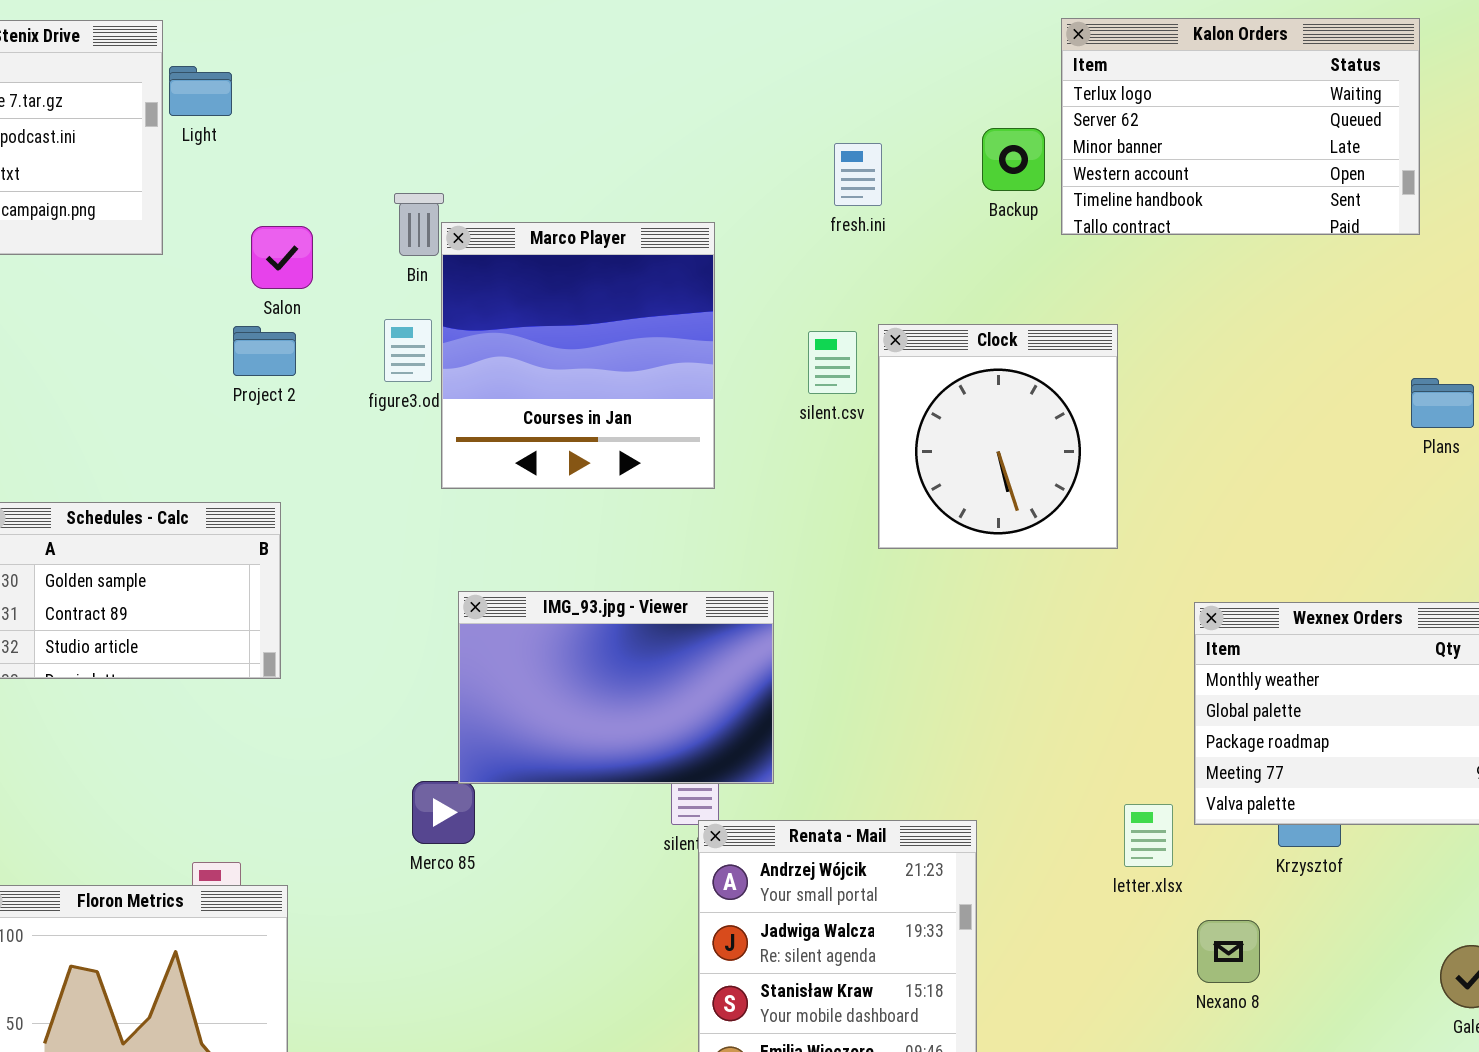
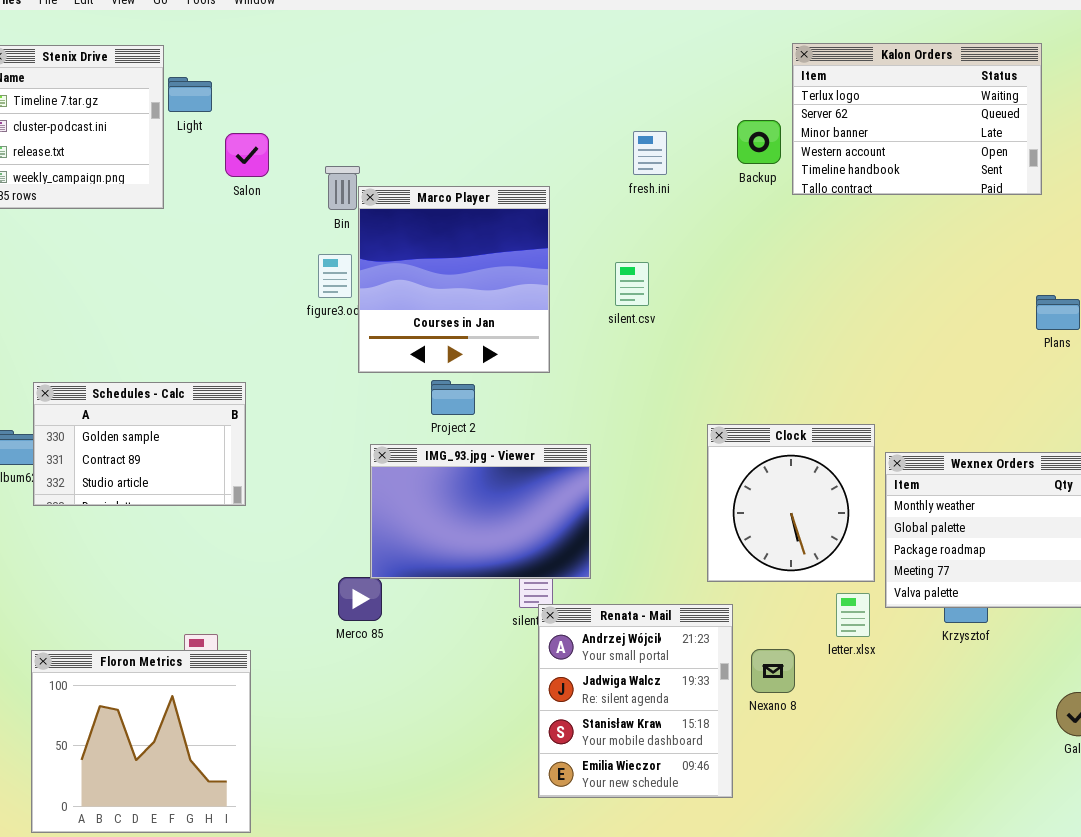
Salon: [251,226,313,289] -> [225,133,269,177], moved
Clock: [878,324,1118,549] -> [707,424,875,582], moved
Project 2: [233,326,296,376] -> [431,380,475,415], moved
Nexano 8: [1197,920,1260,983] -> [751,649,795,693], moved

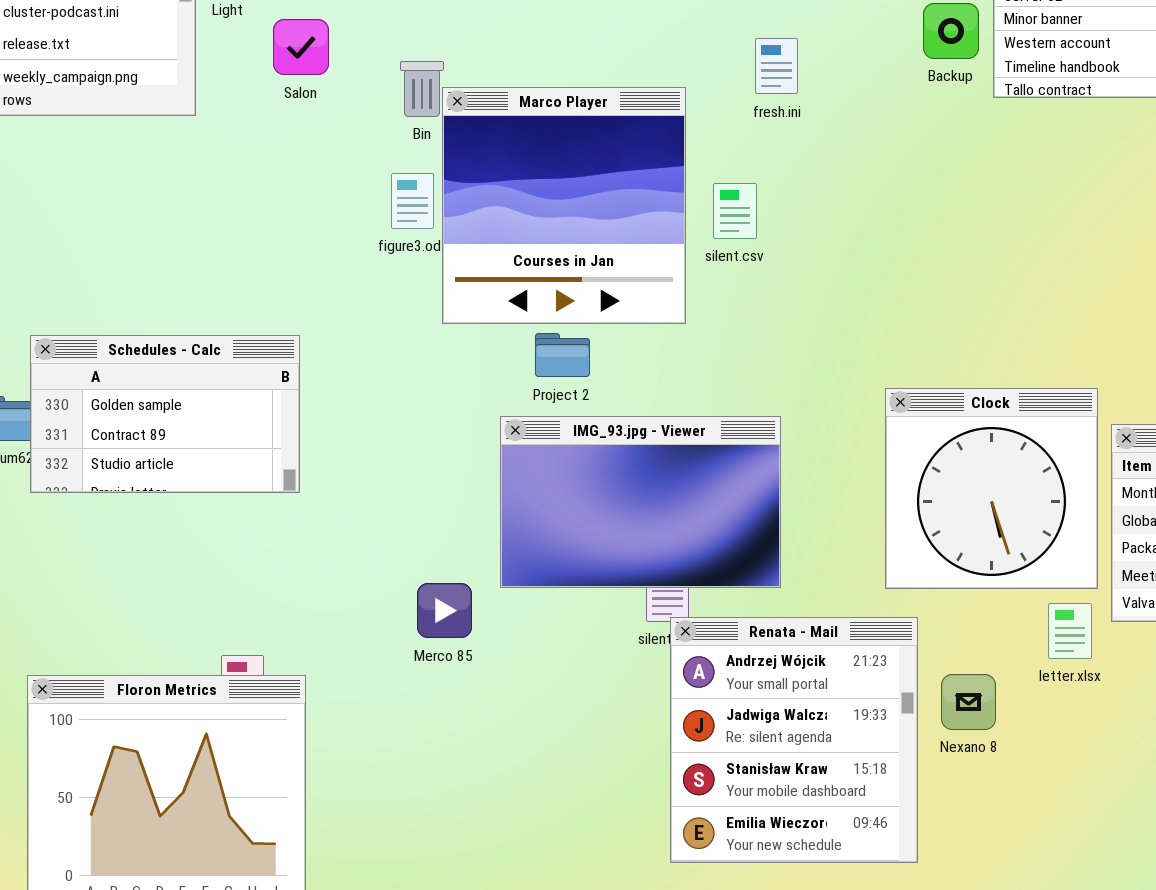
fresh.ini: [633,131,667,175] -> [755,38,798,94], moved
silent.csv: [615,262,649,306] -> [713,183,757,239], moved
IMG_93.jpg - Viewer: [370,444,591,579] -> [500,416,781,588], moved

